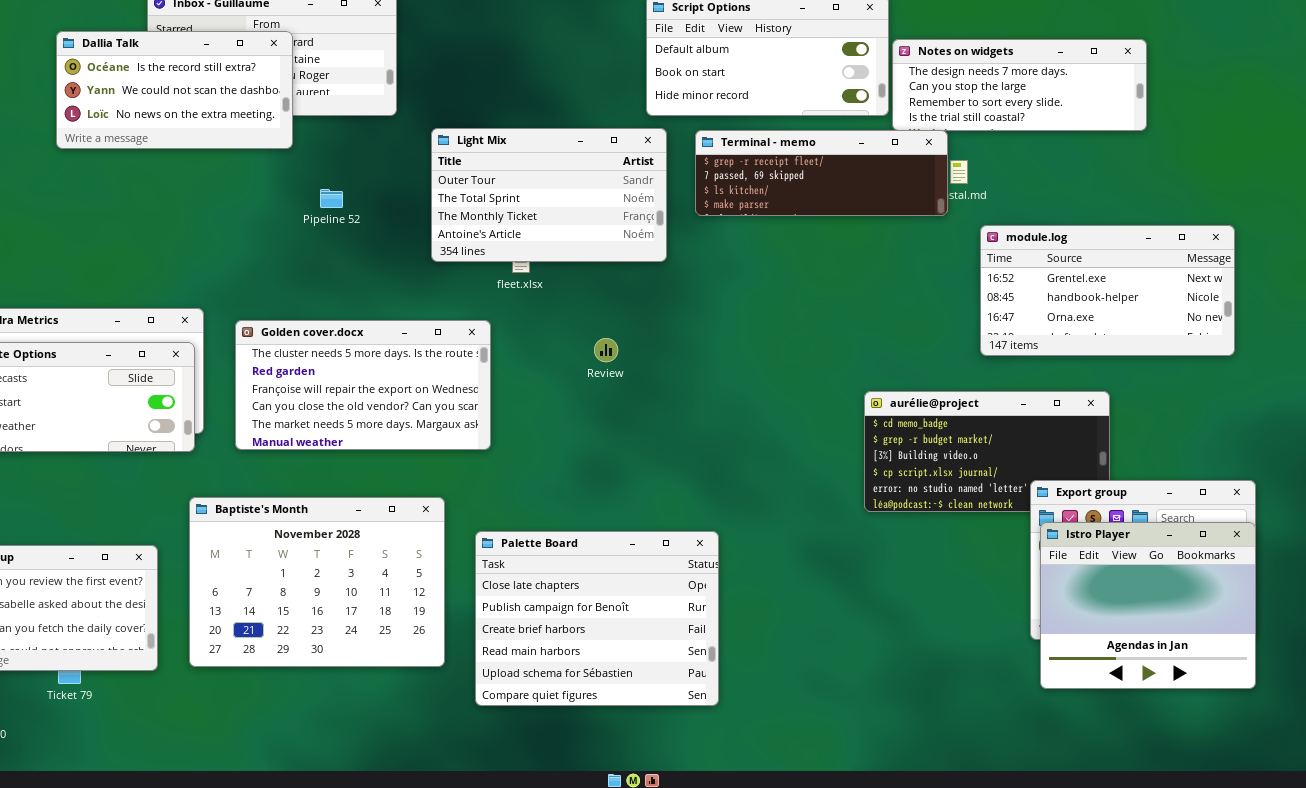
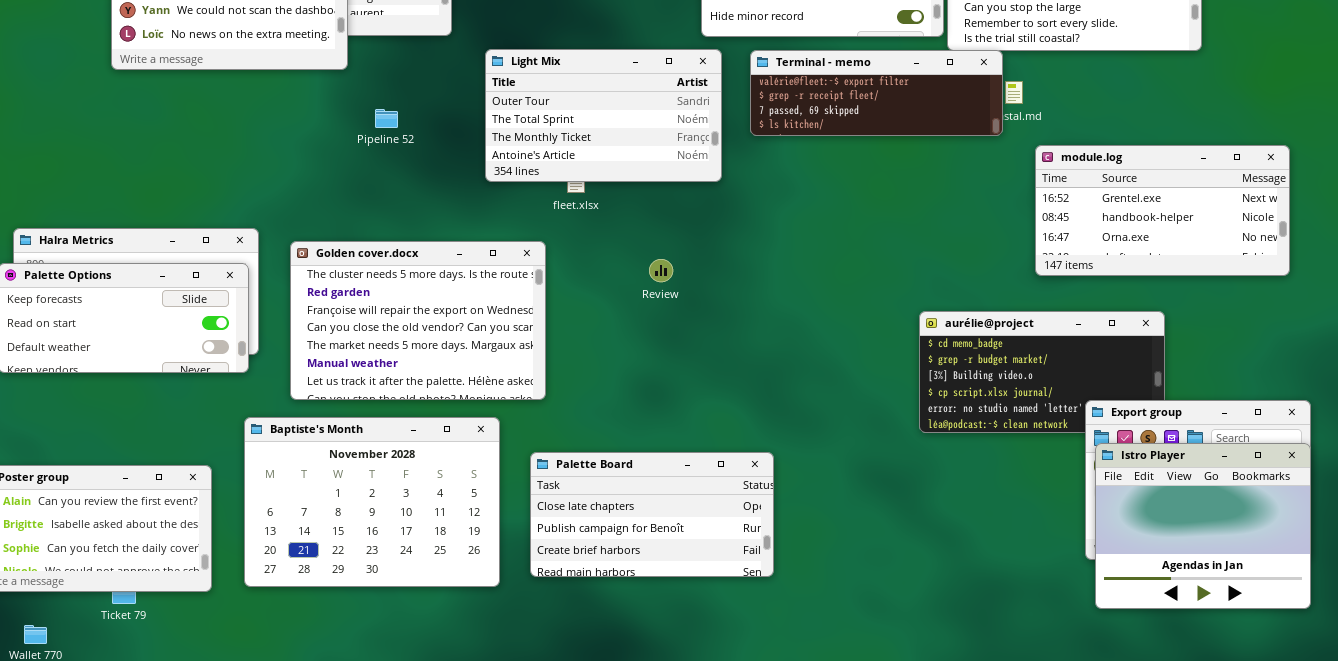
Terminal - memo: [695,130,948,216] -> [750,50,1003,136], scrolled up 1 row
Golden cover.docx: [235,320,491,450] -> [290,241,546,400], resized
Palette Board: [475,531,719,706] -> [530,452,774,577], resized

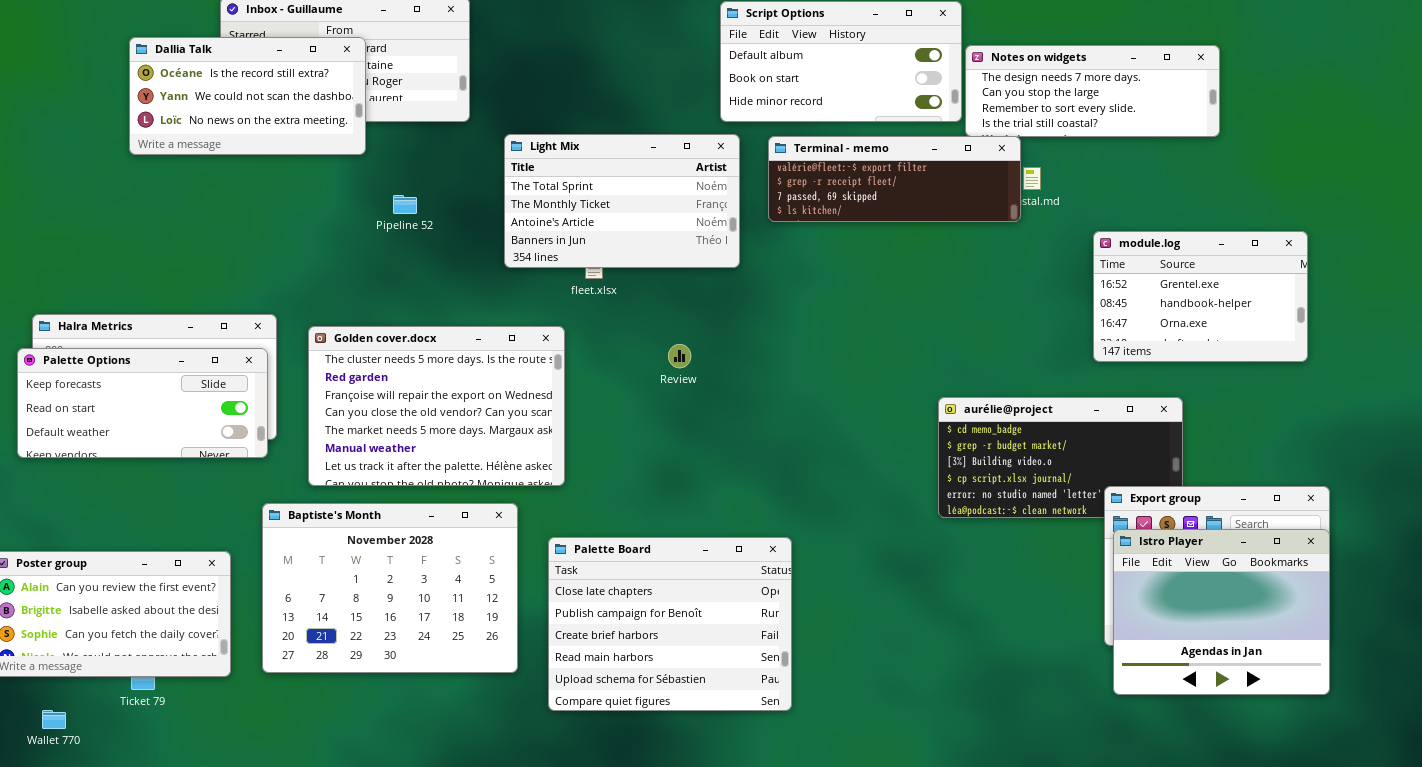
Light Mix: [485,49,722,182] -> [504,134,740,268], scrolled down 1 row
module.log: [1035,145,1290,276] -> [1093,231,1308,362], resized
Palette Board: [530,452,774,577] -> [548,537,792,711], resized

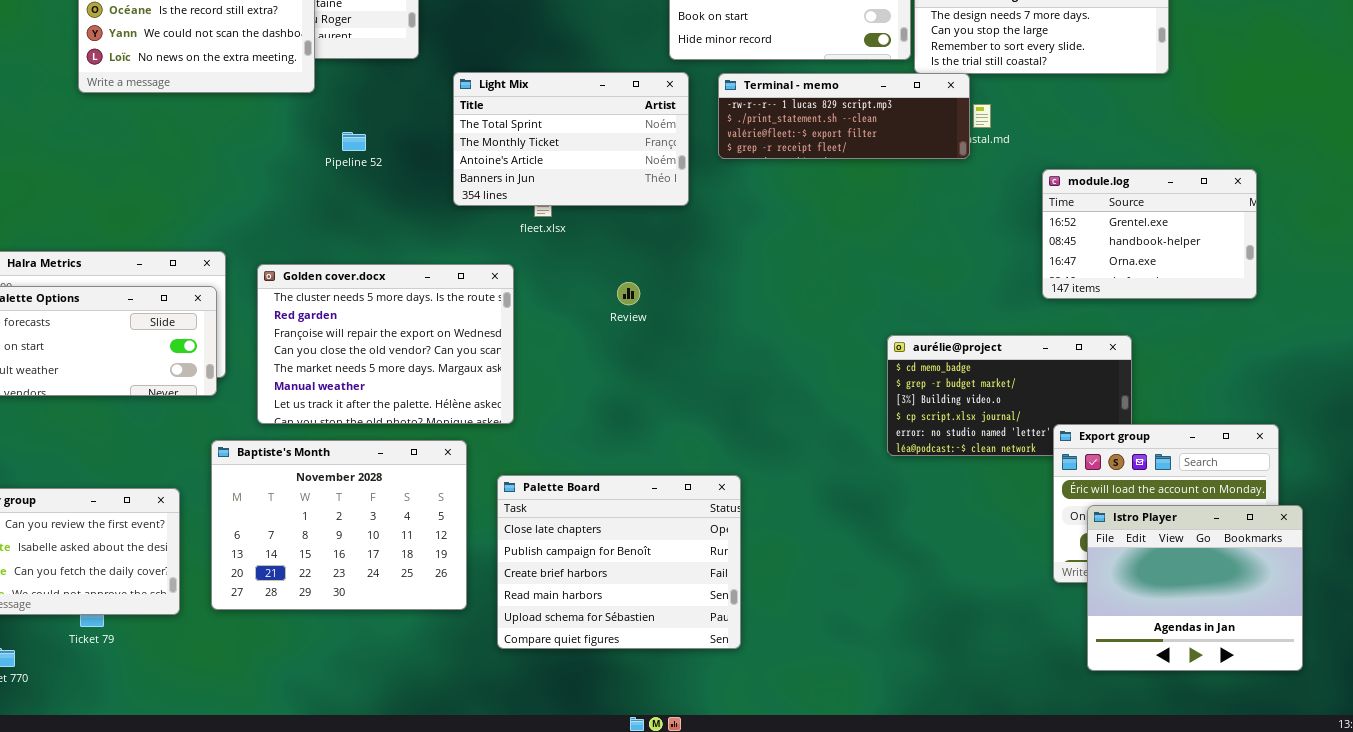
Terminal - memo: [768,136,1021,222] -> [718,73,970,159], scrolled up 2 rows
Istro Player: [1113,529,1330,695] -> [1087,505,1303,671], moved

